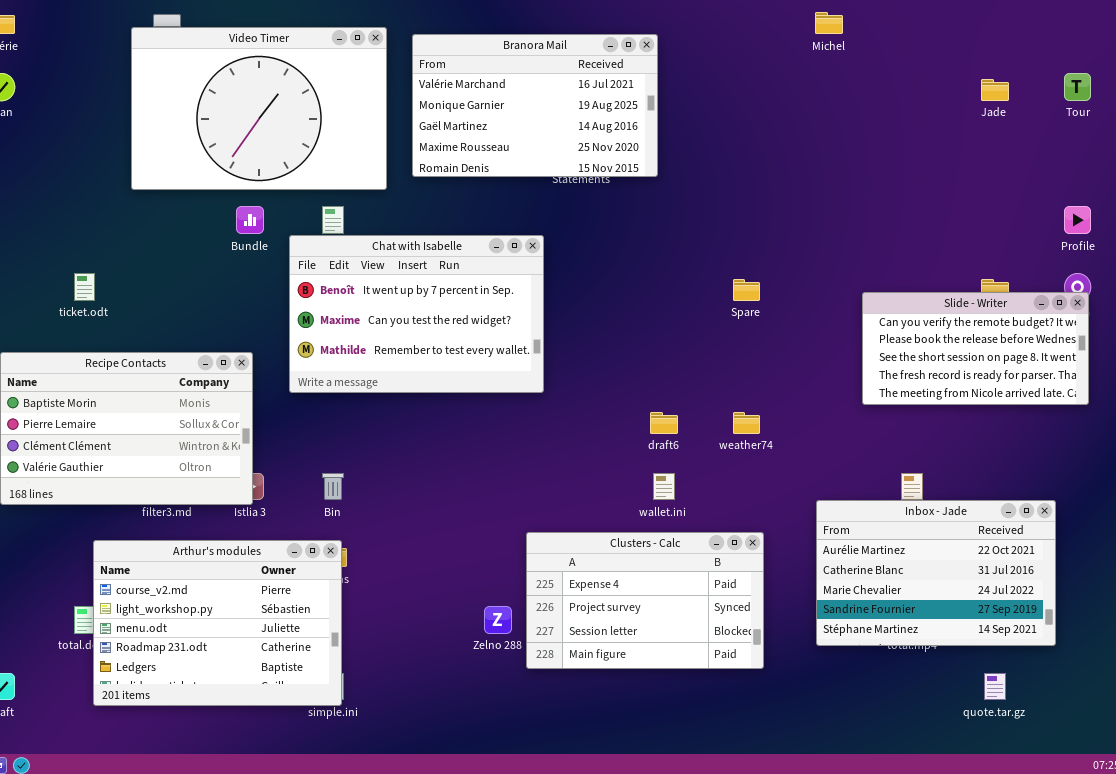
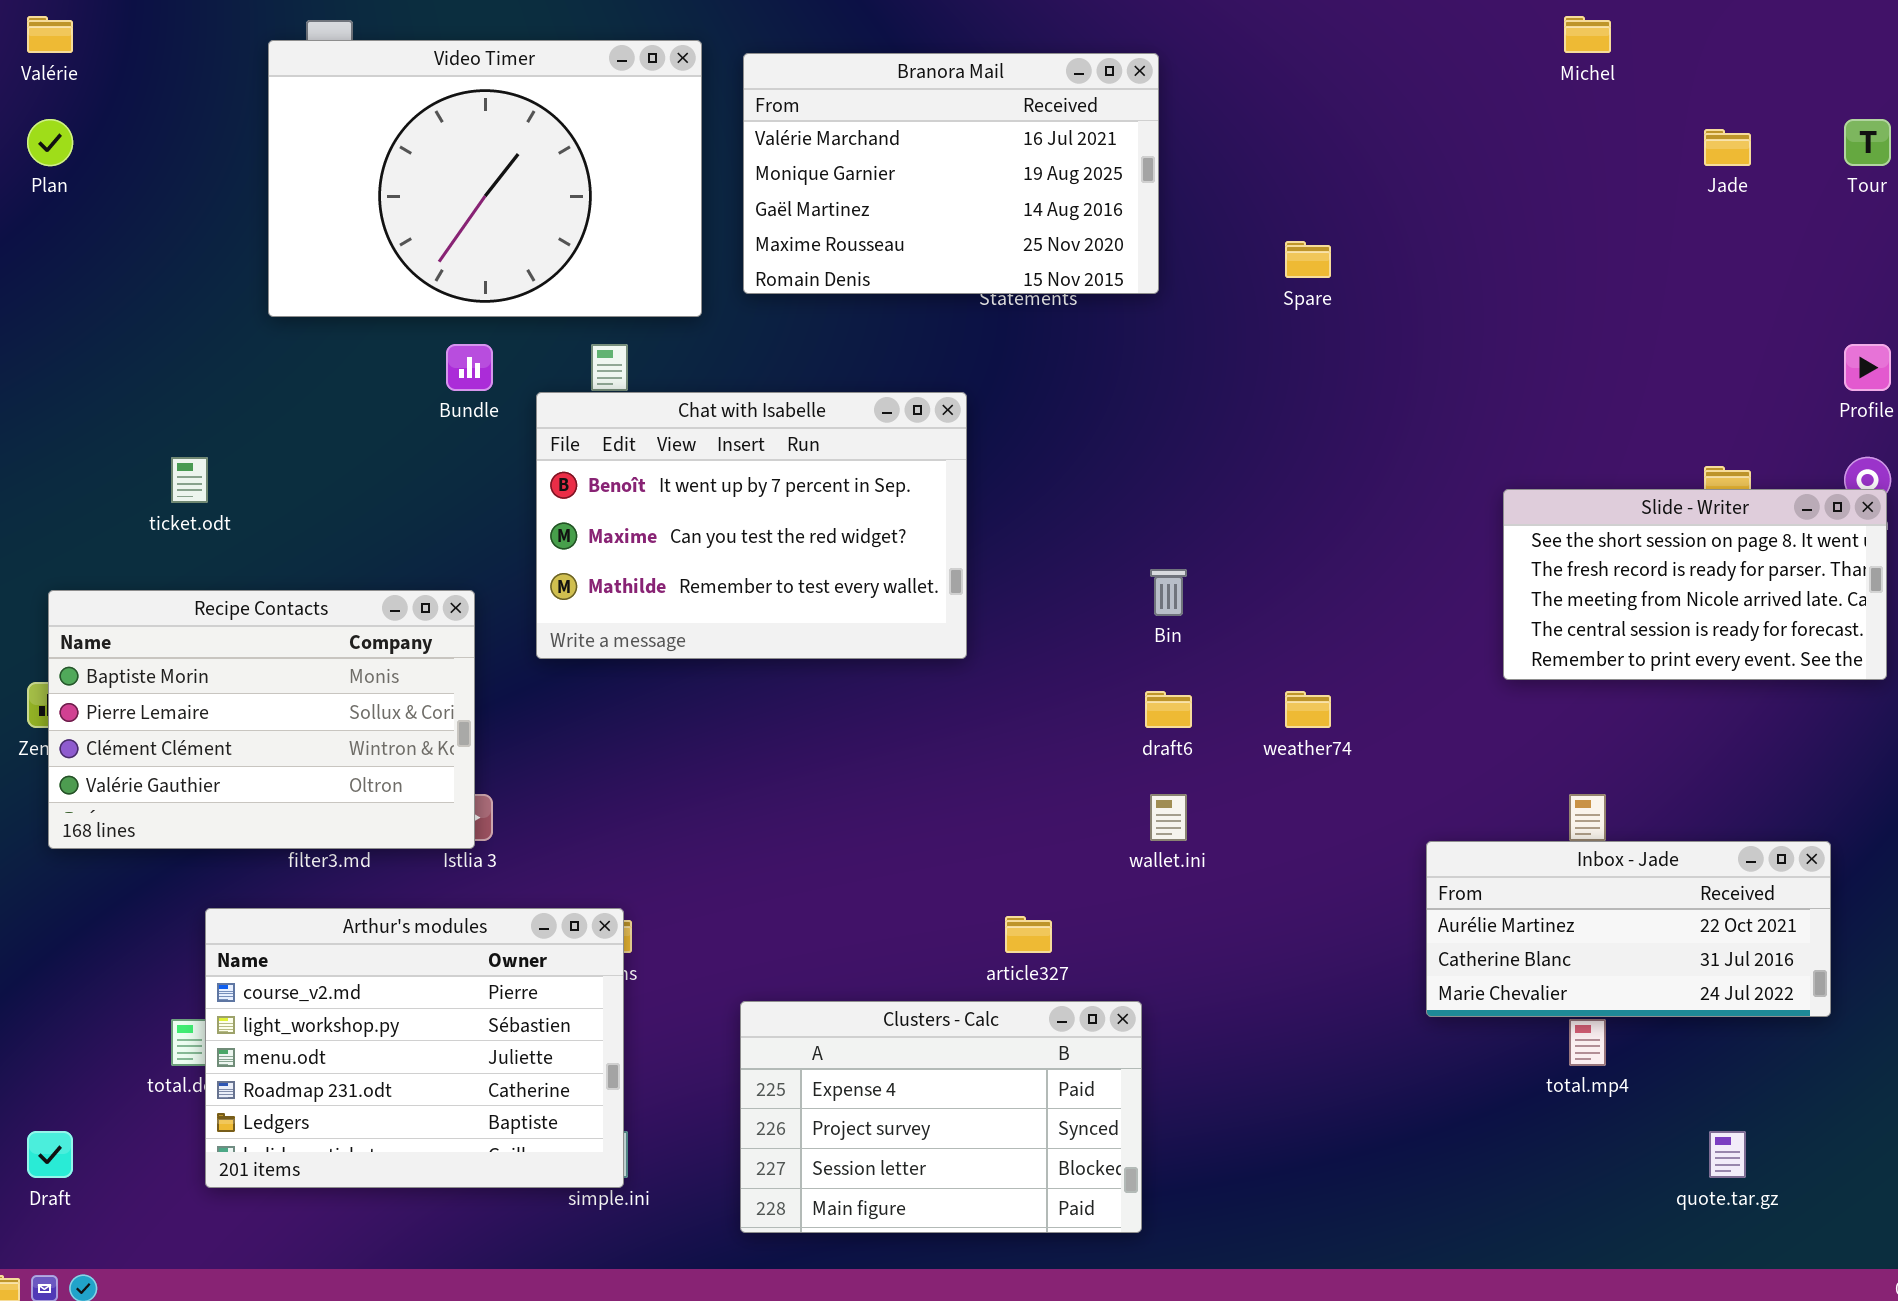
Michel: [815,12,843,34] -> [1564,16,1611,53], moved
Spare: [733,279,760,301] -> [1285,241,1331,278], moved
Slide - Writer: [862,292,1089,405] -> [1503,489,1887,680], scrolled down 2 rows
Bin: [322,473,344,500] -> [1150,569,1187,616], moved
Inbox - Jade: [816,500,1056,646] -> [1426,841,1831,1017], resized
Clusters - Calc: [526,532,764,669] -> [740,1001,1142,1233], moved

